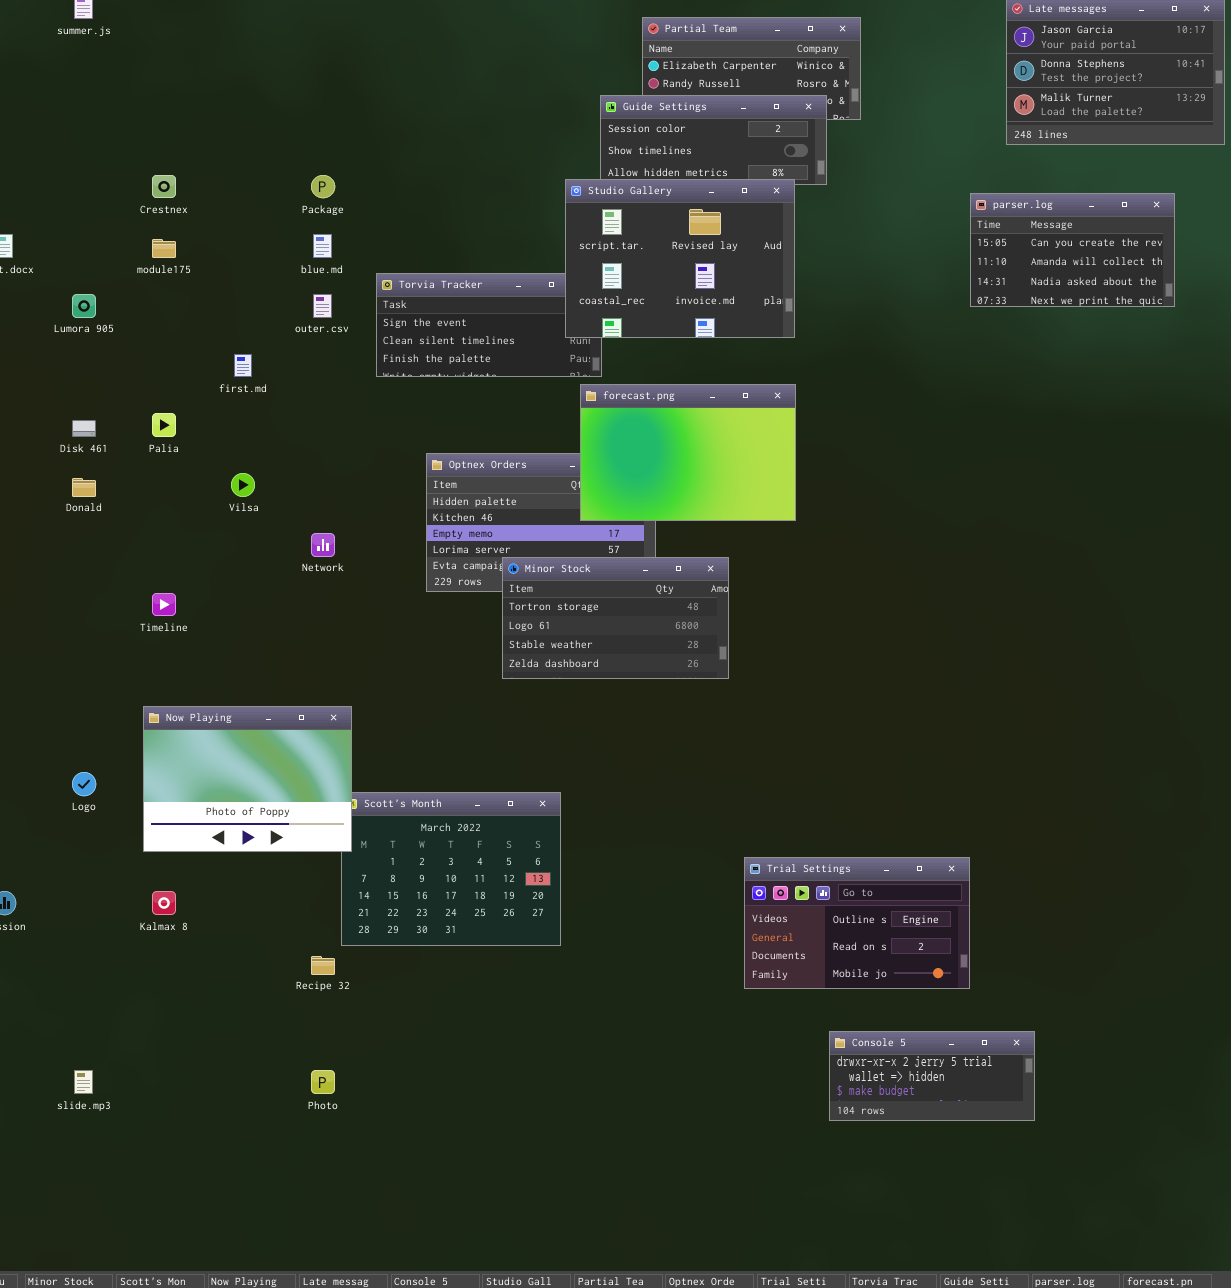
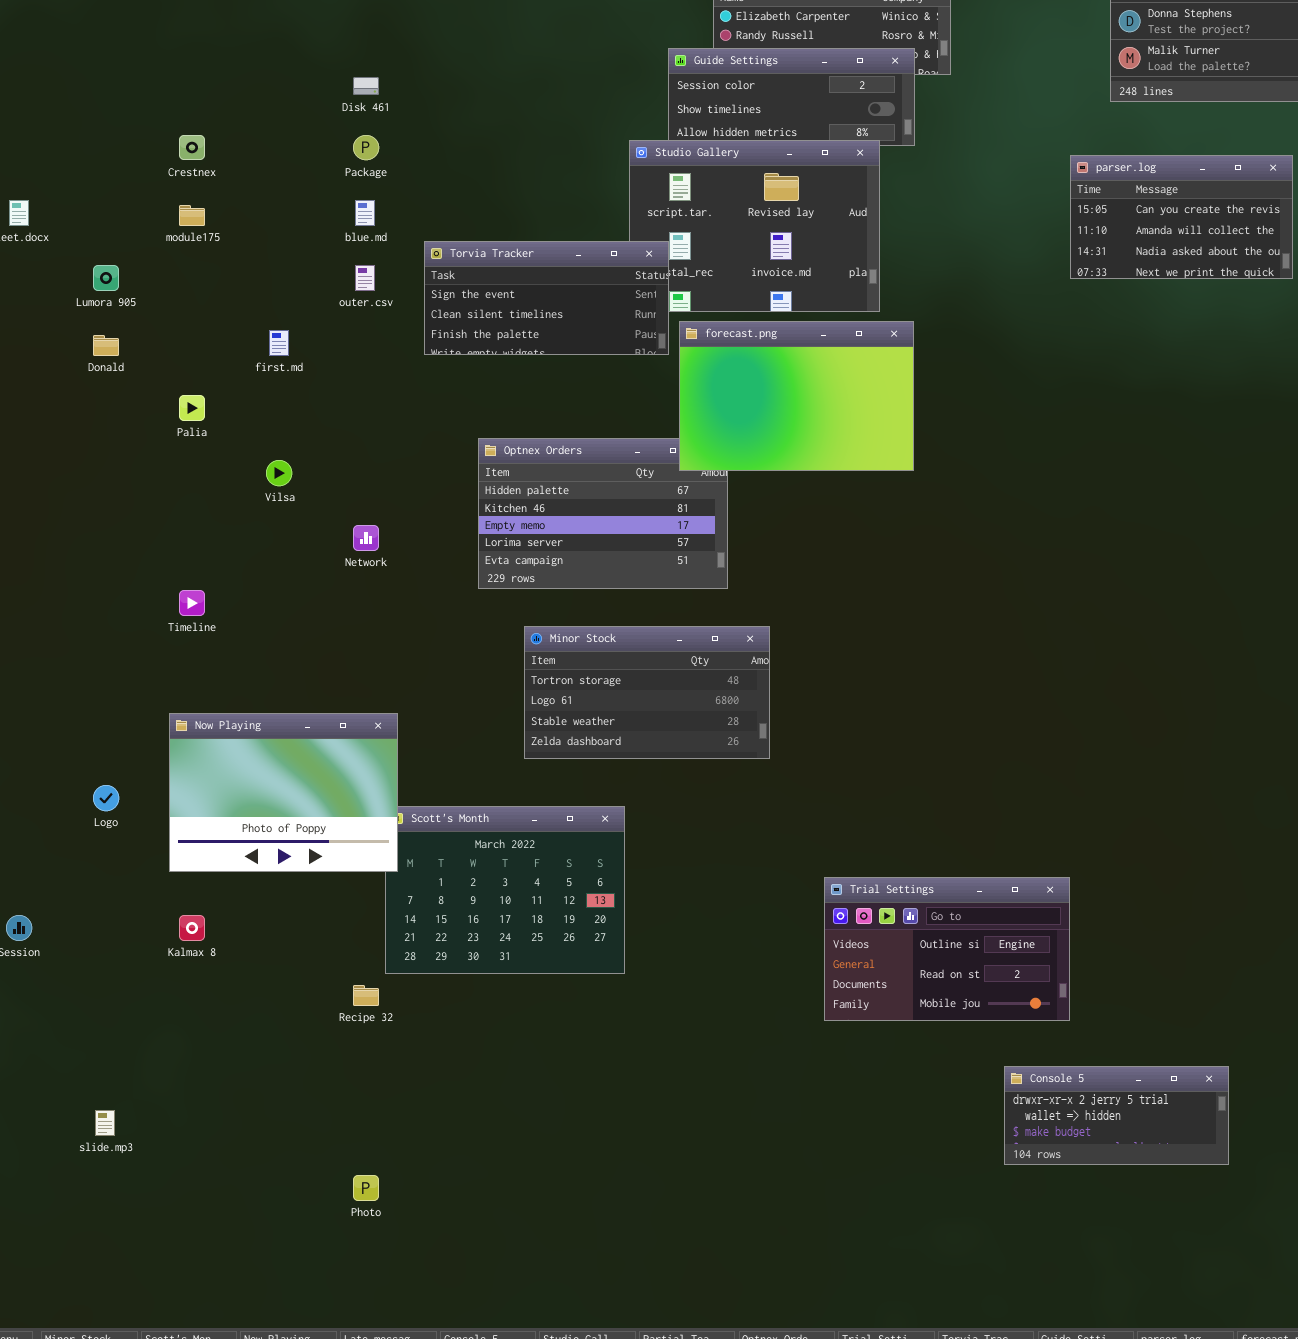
Torvia Tracker: [376,273,602,377] -> [424,241,669,355], raised
forecast.png: [580,384,796,521] -> [679,321,914,471], moved
Disk 461: [72,420,96,437] -> [353,77,379,95], moved
Donald: [72,478,96,497] -> [93,335,119,356], moved
Minor Stock: [502,557,729,679] -> [524,626,770,759], moved
Console 5: [829,1031,1035,1121] -> [1004,1066,1229,1165], moved
Photo: [311,1070,335,1094] -> [353,1175,379,1201], moved

